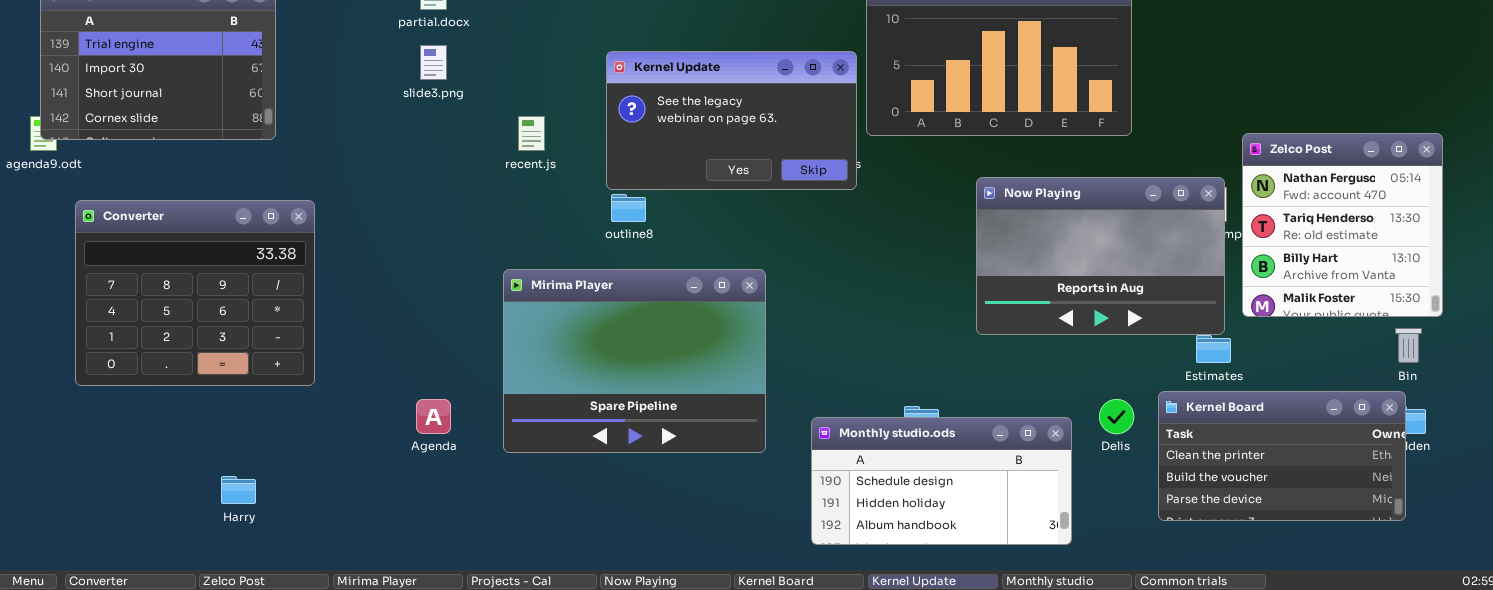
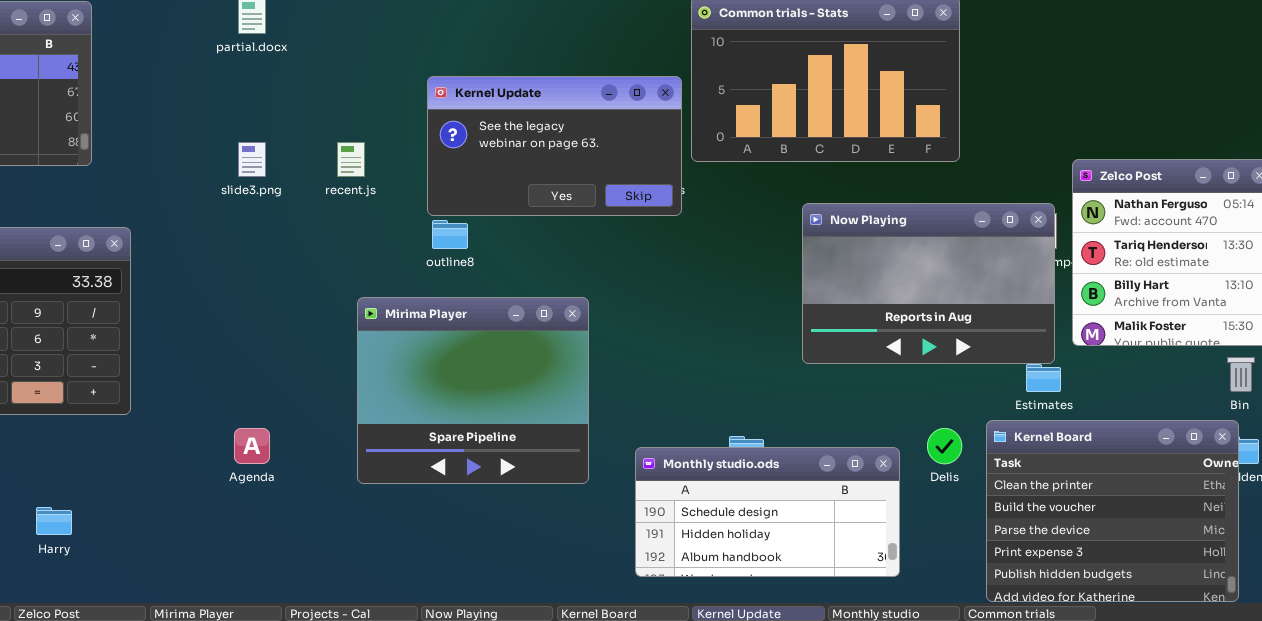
slide3.png: [420,45,447,80] -> [238,142,266,177], moved
Mirima Player: [503,269,766,453] -> [357,297,589,484], resized
Kernel Board: [1158,391,1406,521] -> [986,420,1239,602], resized

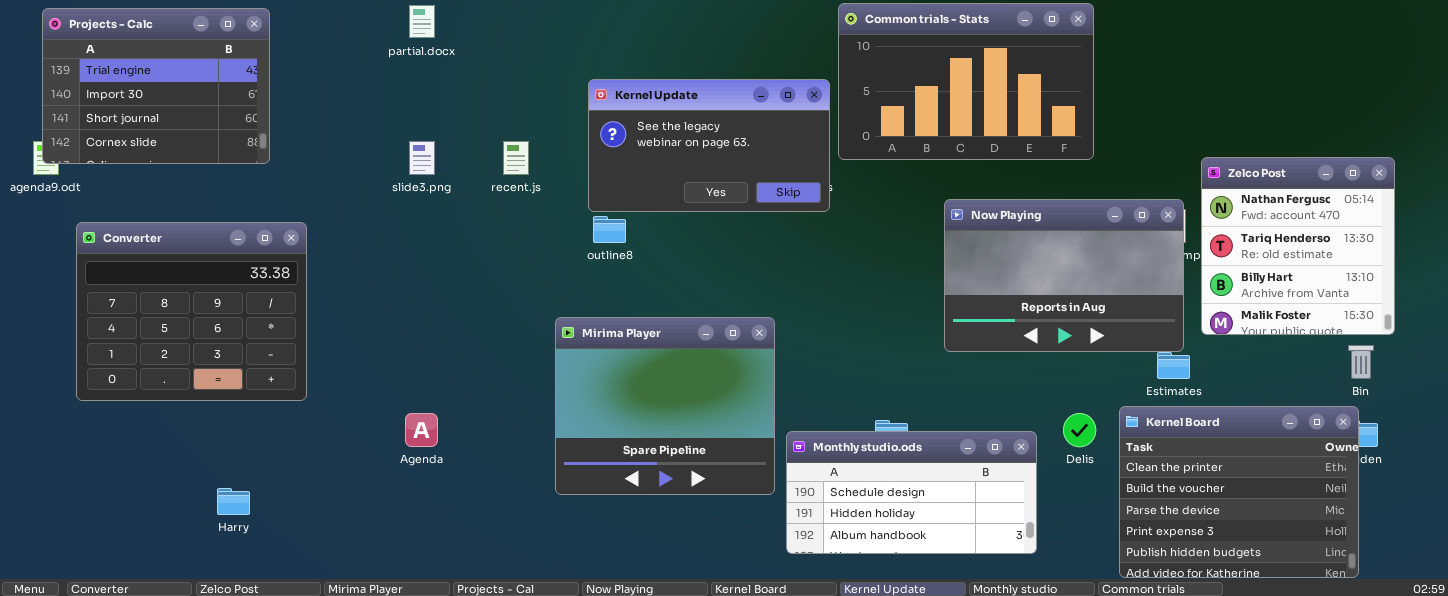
Mirima Player: [357,297,589,484] -> [555,317,775,495], moved

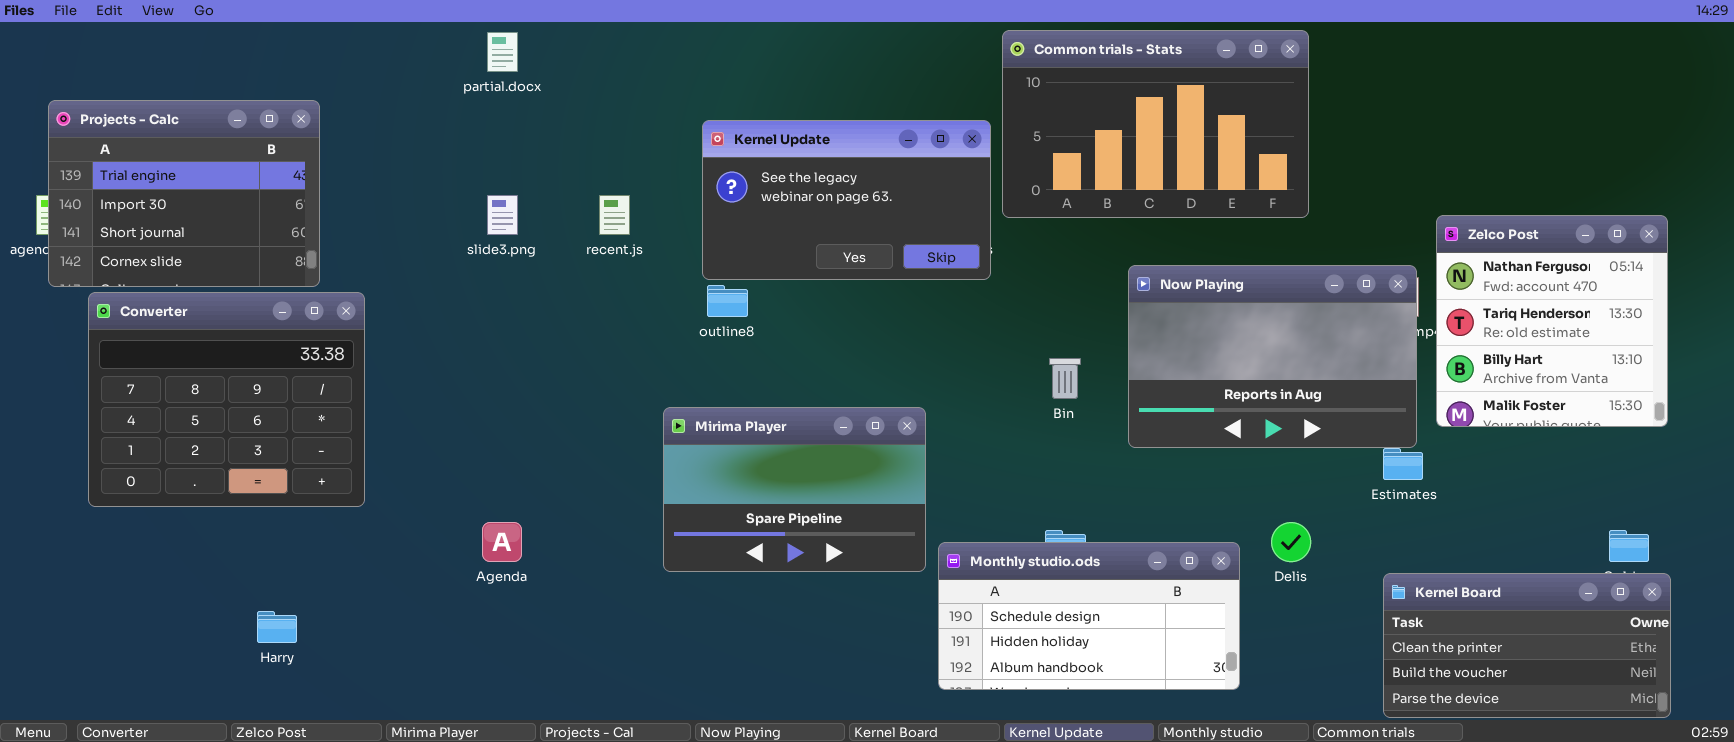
Projects - Calc: [42,8,270,164] -> [48,100,320,287], moved
Mirima Player: [555,317,775,495] -> [663,407,926,572], resized
Bin: [1348,345,1374,379] -> [1049,358,1081,399], moved
Kernel Board: [1119,406,1359,578] -> [1383,573,1671,718], moved, resized

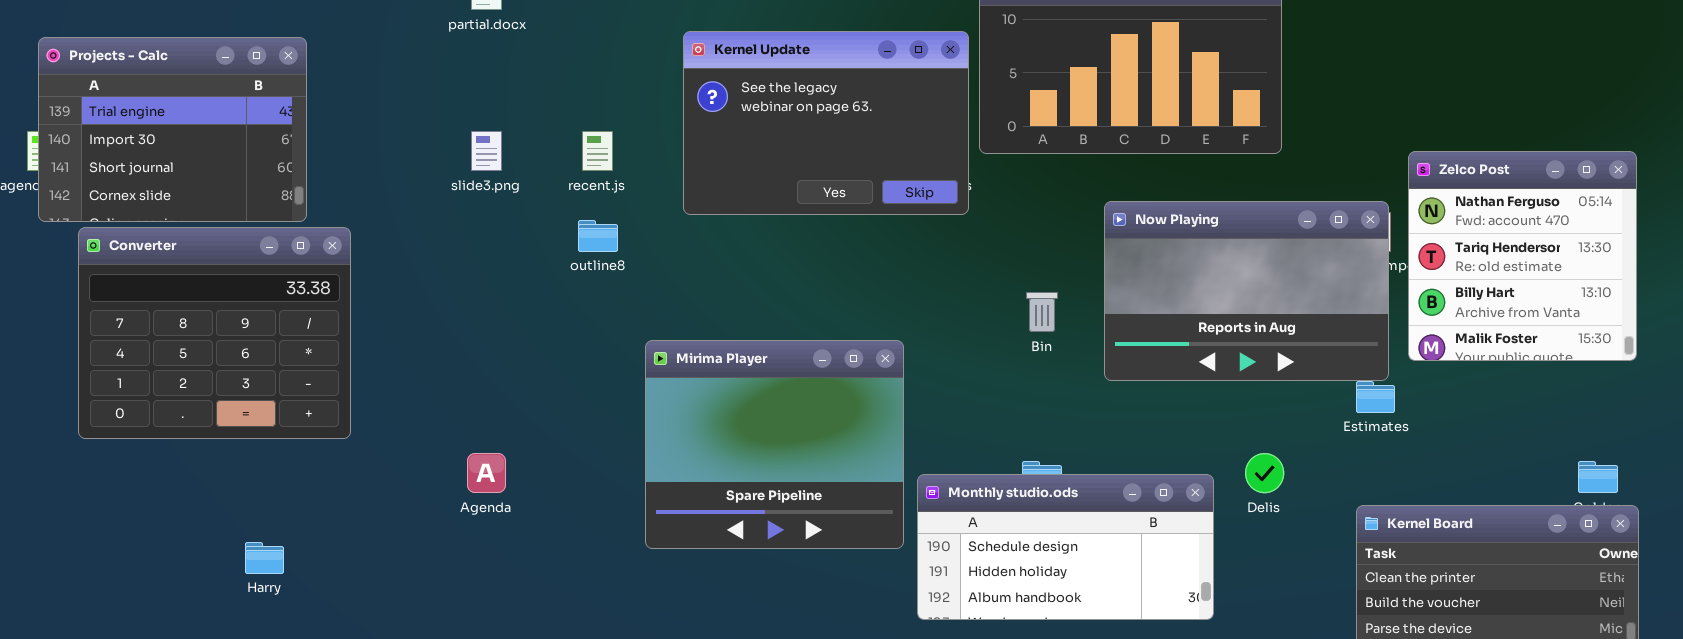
Kernel Update: [702,120,991,280] -> [683,31,969,215], resized
outline8: [707,285,748,317] -> [578,220,618,252], moved
Mirima Player: [663,407,926,572] -> [645,340,904,549], resized

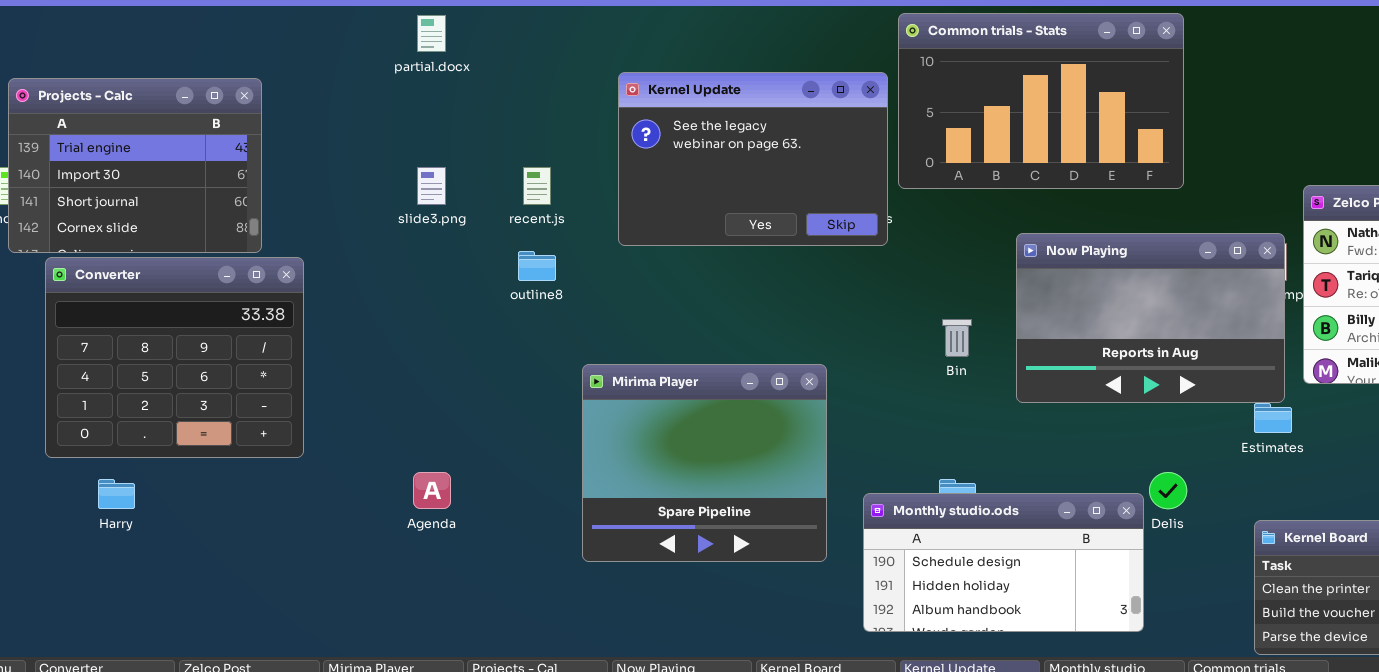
Monthly studio.ods: [917,474,1214,620] -> [863,493,1144,632], moved
Harry: [245,542,284,574] -> [98,479,135,509], moved

